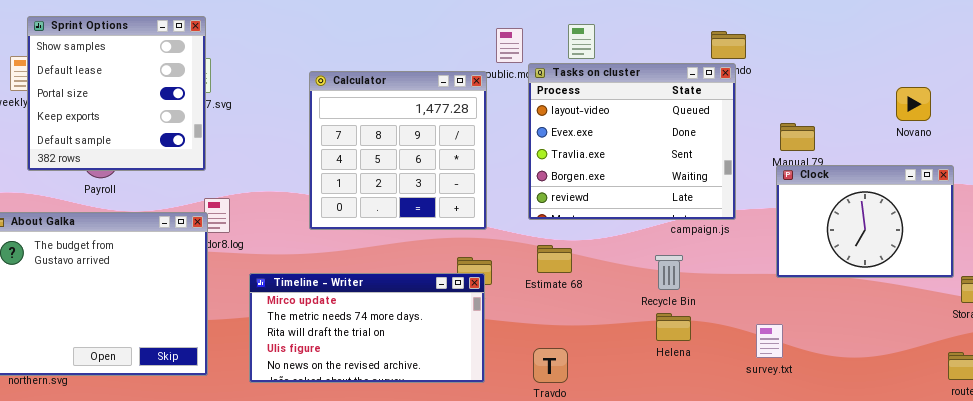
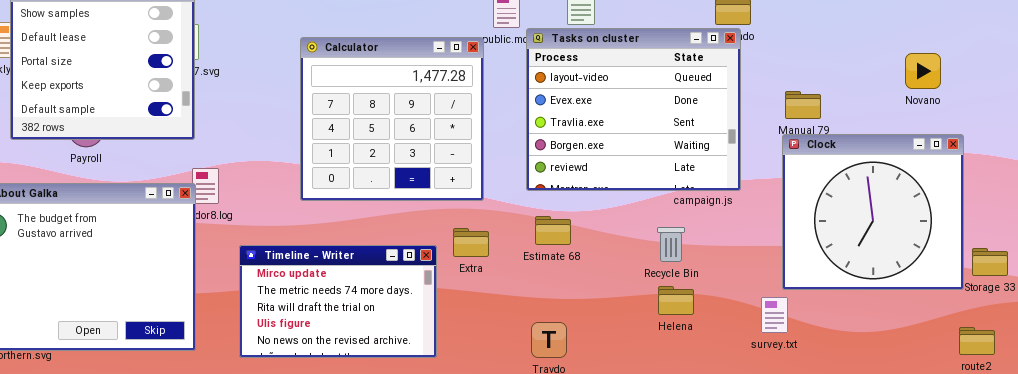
Clock: [776,165,954,278] -> [782,134,964,290], resized
Timeline - Writer: [249,273,485,383] -> [239,245,437,358], resized

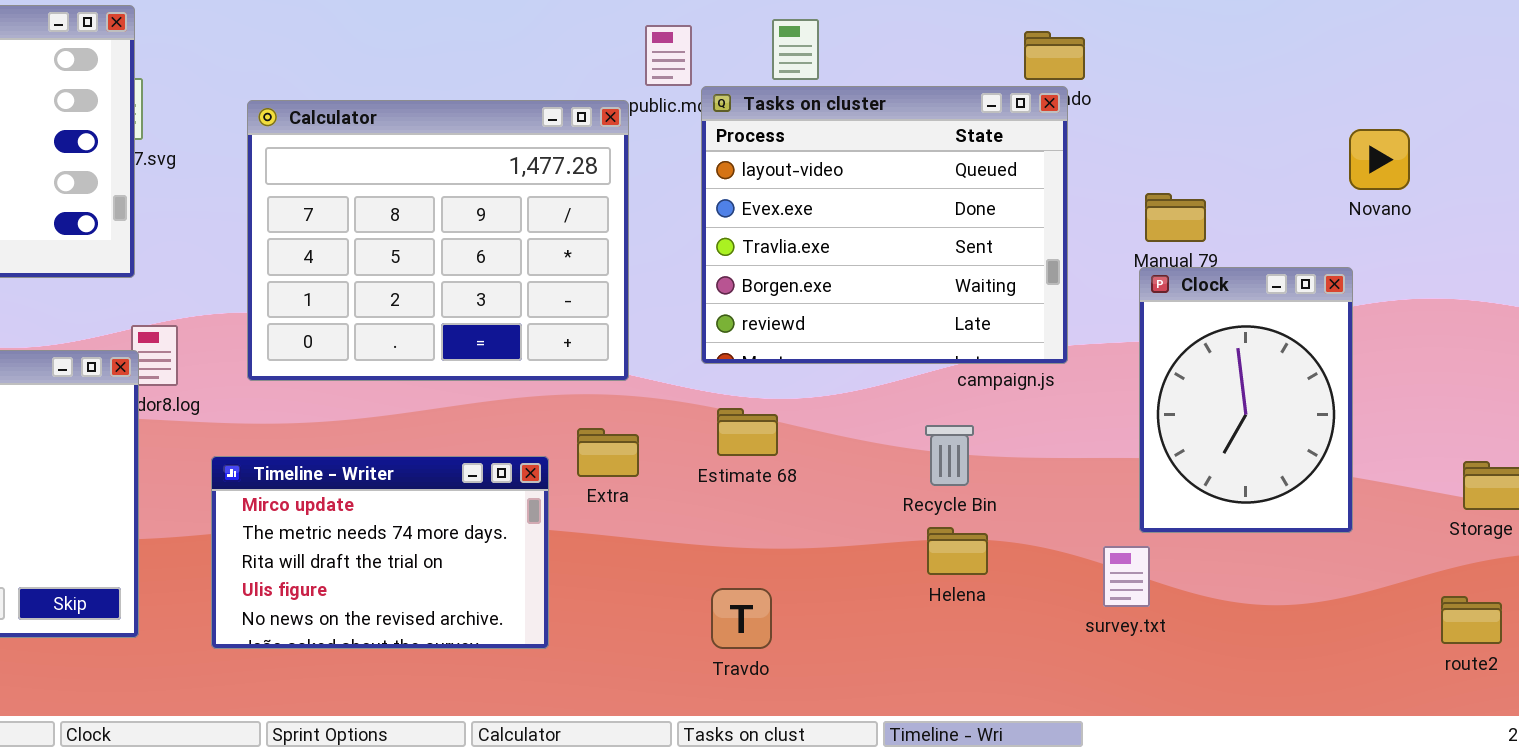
Calculator: [300,37,484,201] -> [247,100,629,381], resized
Clock: [782,134,964,290] -> [1139,267,1353,533], resized

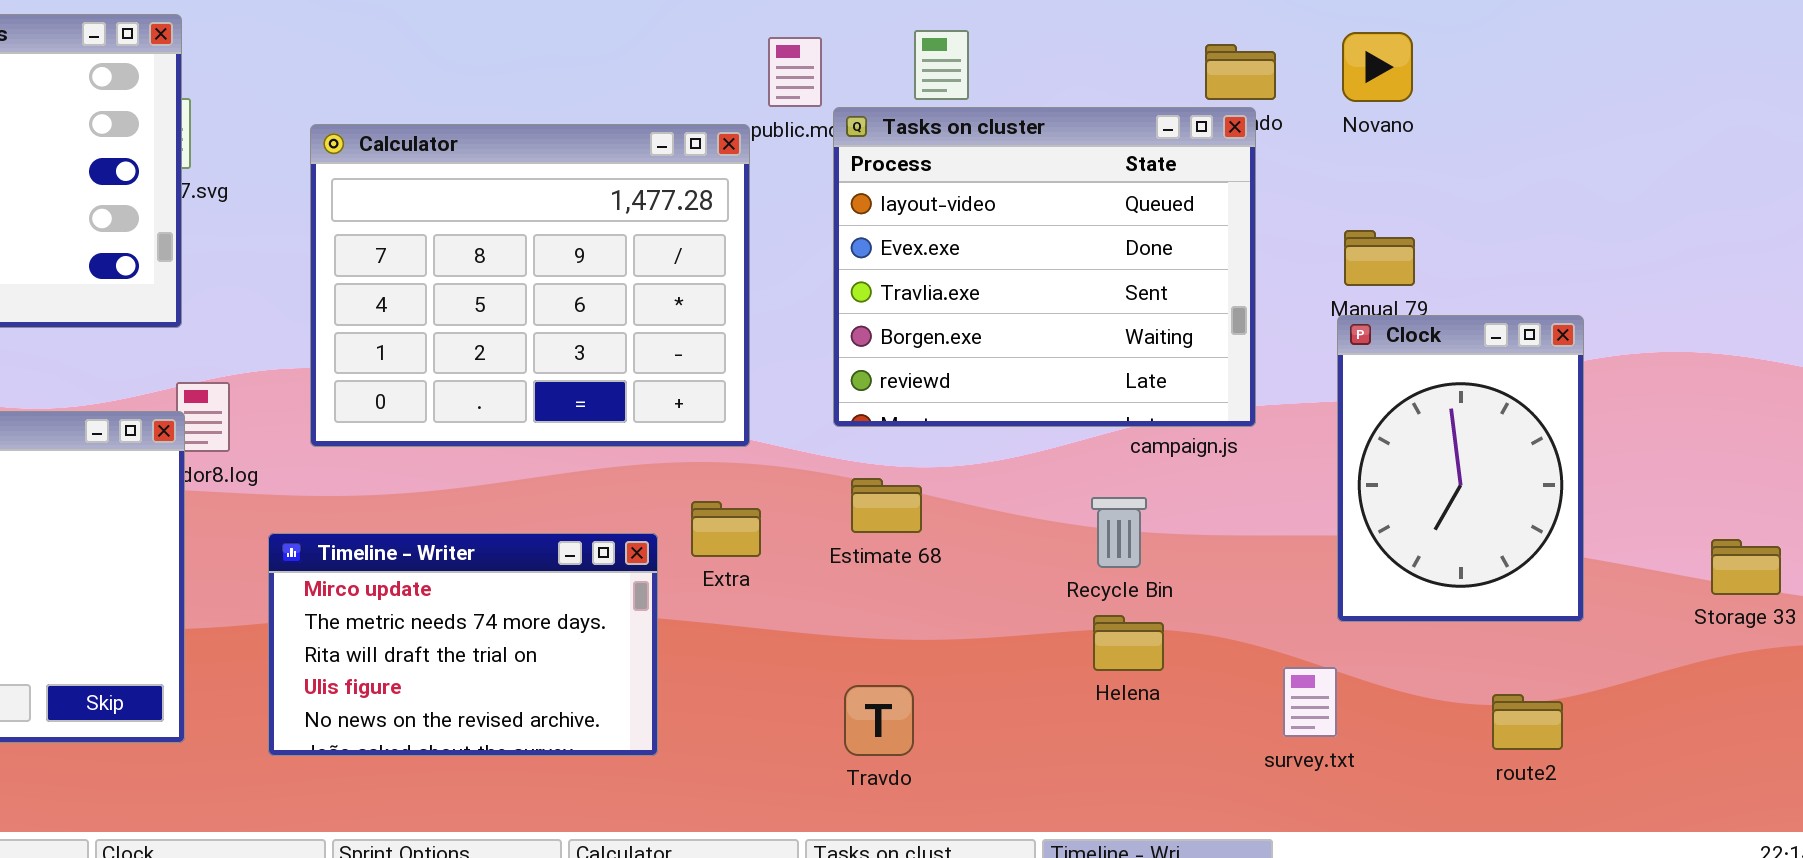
Novano: [1349,129,1410,190] -> [1342,32,1413,102], moved
survey.txt: [1103,546,1150,607] -> [1283,667,1337,737], moved
route2: [1441,596,1502,644] -> [1492,694,1563,750], moved

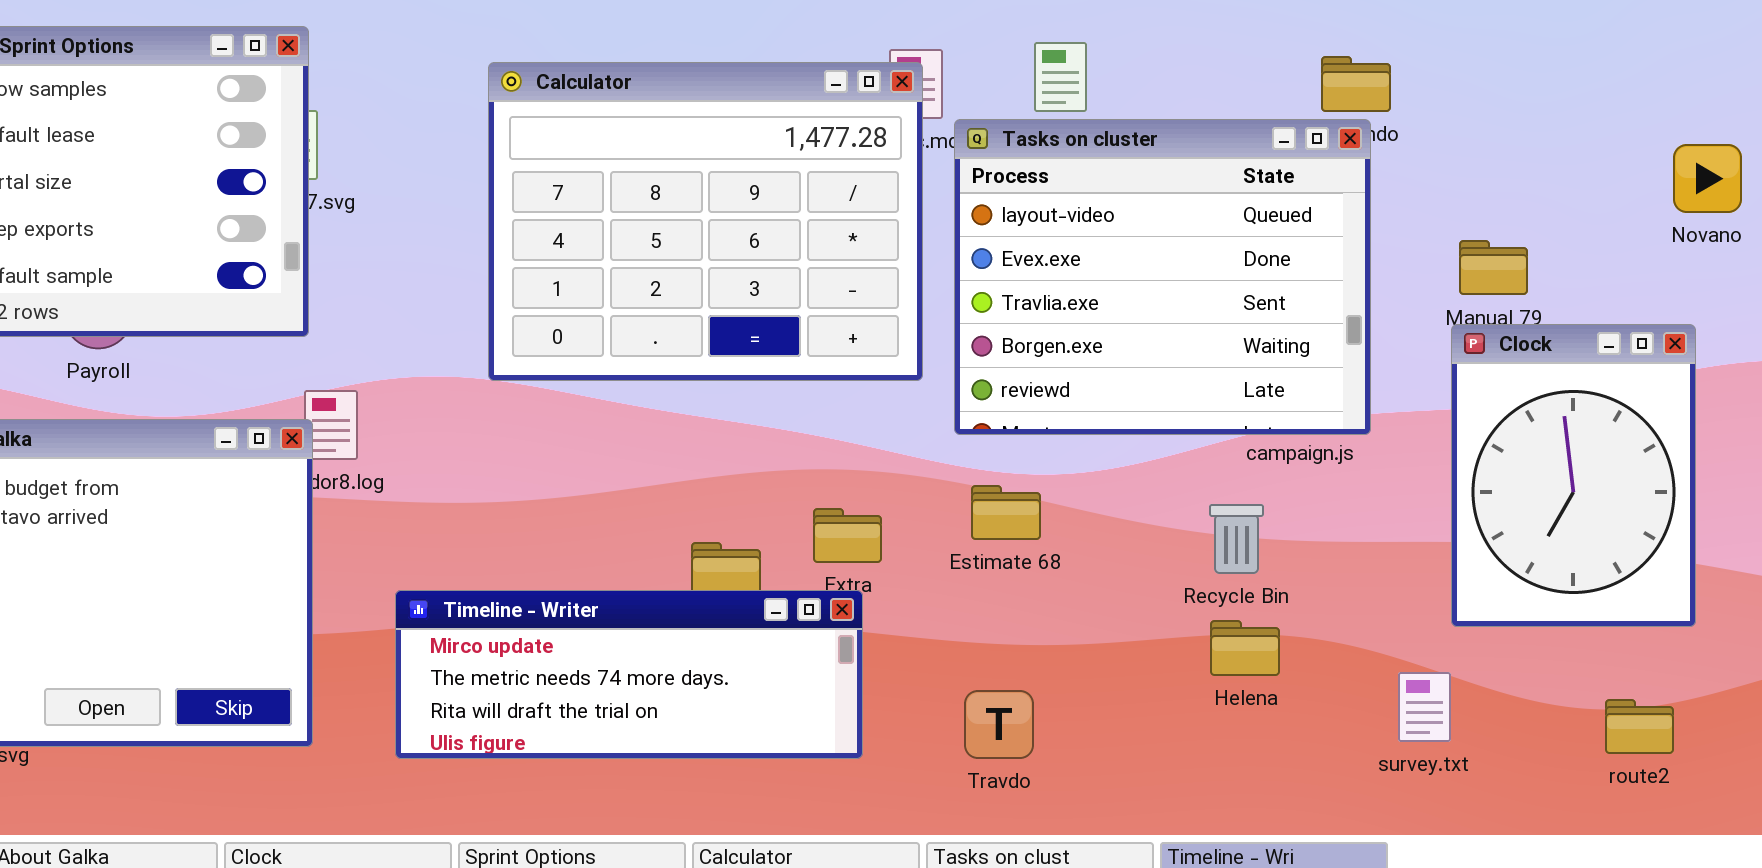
Novano: [1342,32,1413,102] -> [1673,144,1742,213], moved
Calculator: [310,124,750,447] -> [488,62,923,381], moved
Timeline - Writer: [268,533,658,756] -> [395,590,863,759], resized

